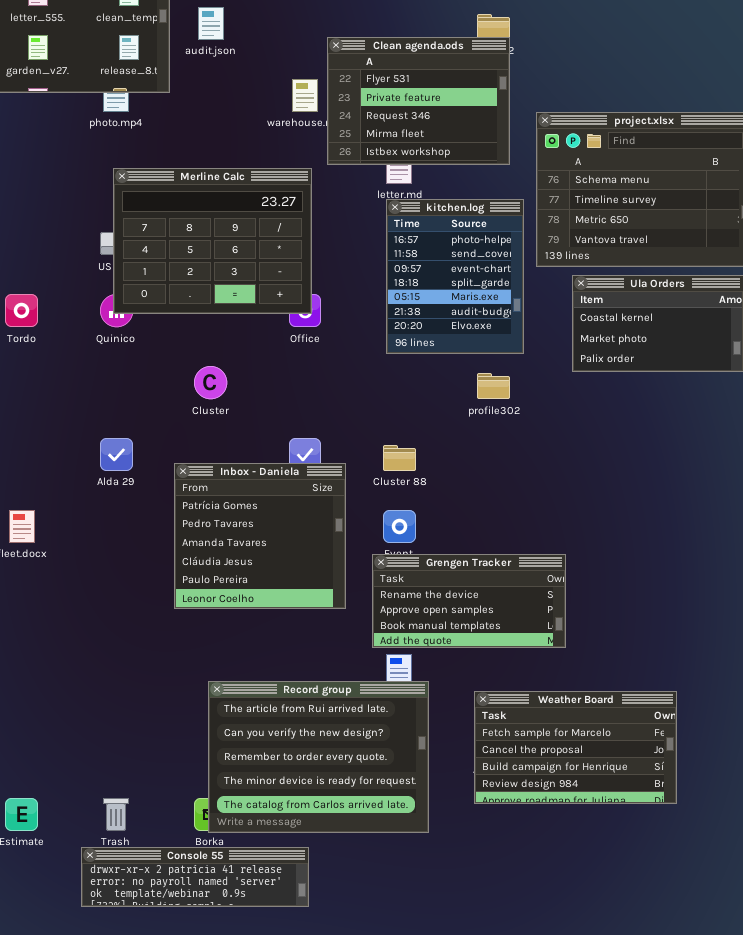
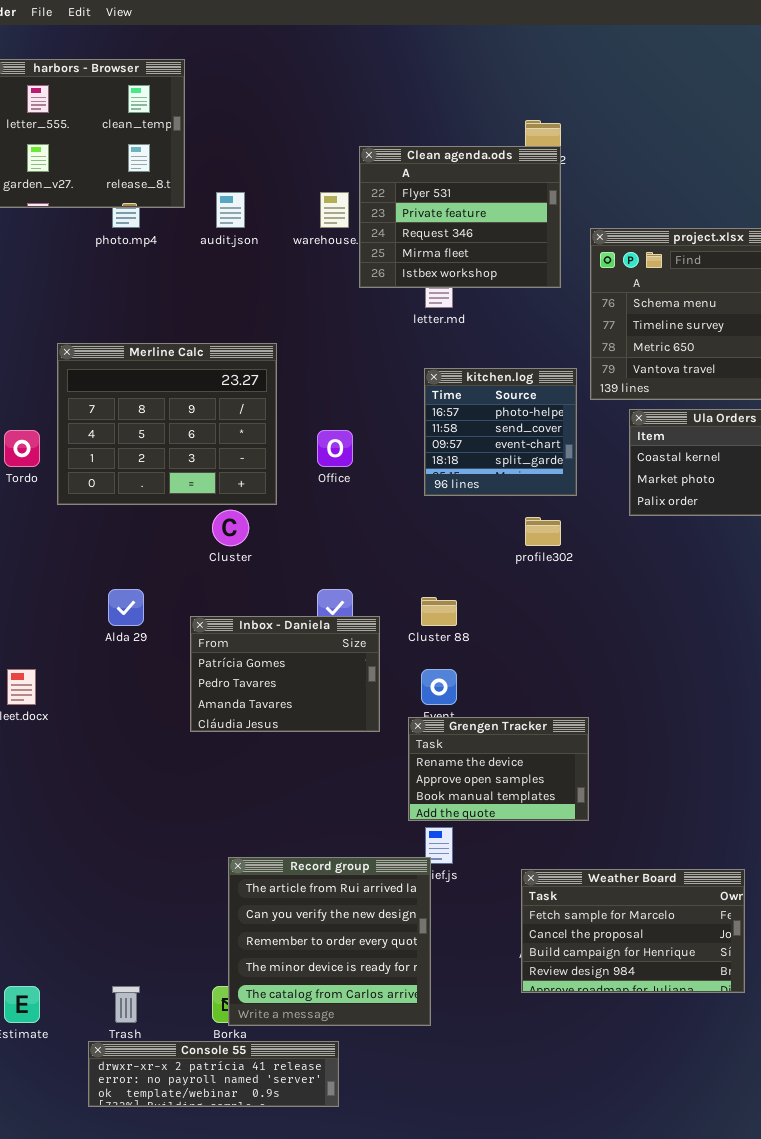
audit.json: [198,7,224,40] -> [216,192,245,228], moved
Merline Calc: [113,168,312,314] -> [57,343,277,505], moved
kitchen.log: [386,199,524,354] -> [424,368,577,496], resized
Inbox - Daniela: [174,463,346,609] -> [190,616,380,732], resized
Grengen Tracker: [372,554,566,648] -> [408,717,589,821], resized
Record group: [208,681,429,833] -> [228,857,431,1026], resized

